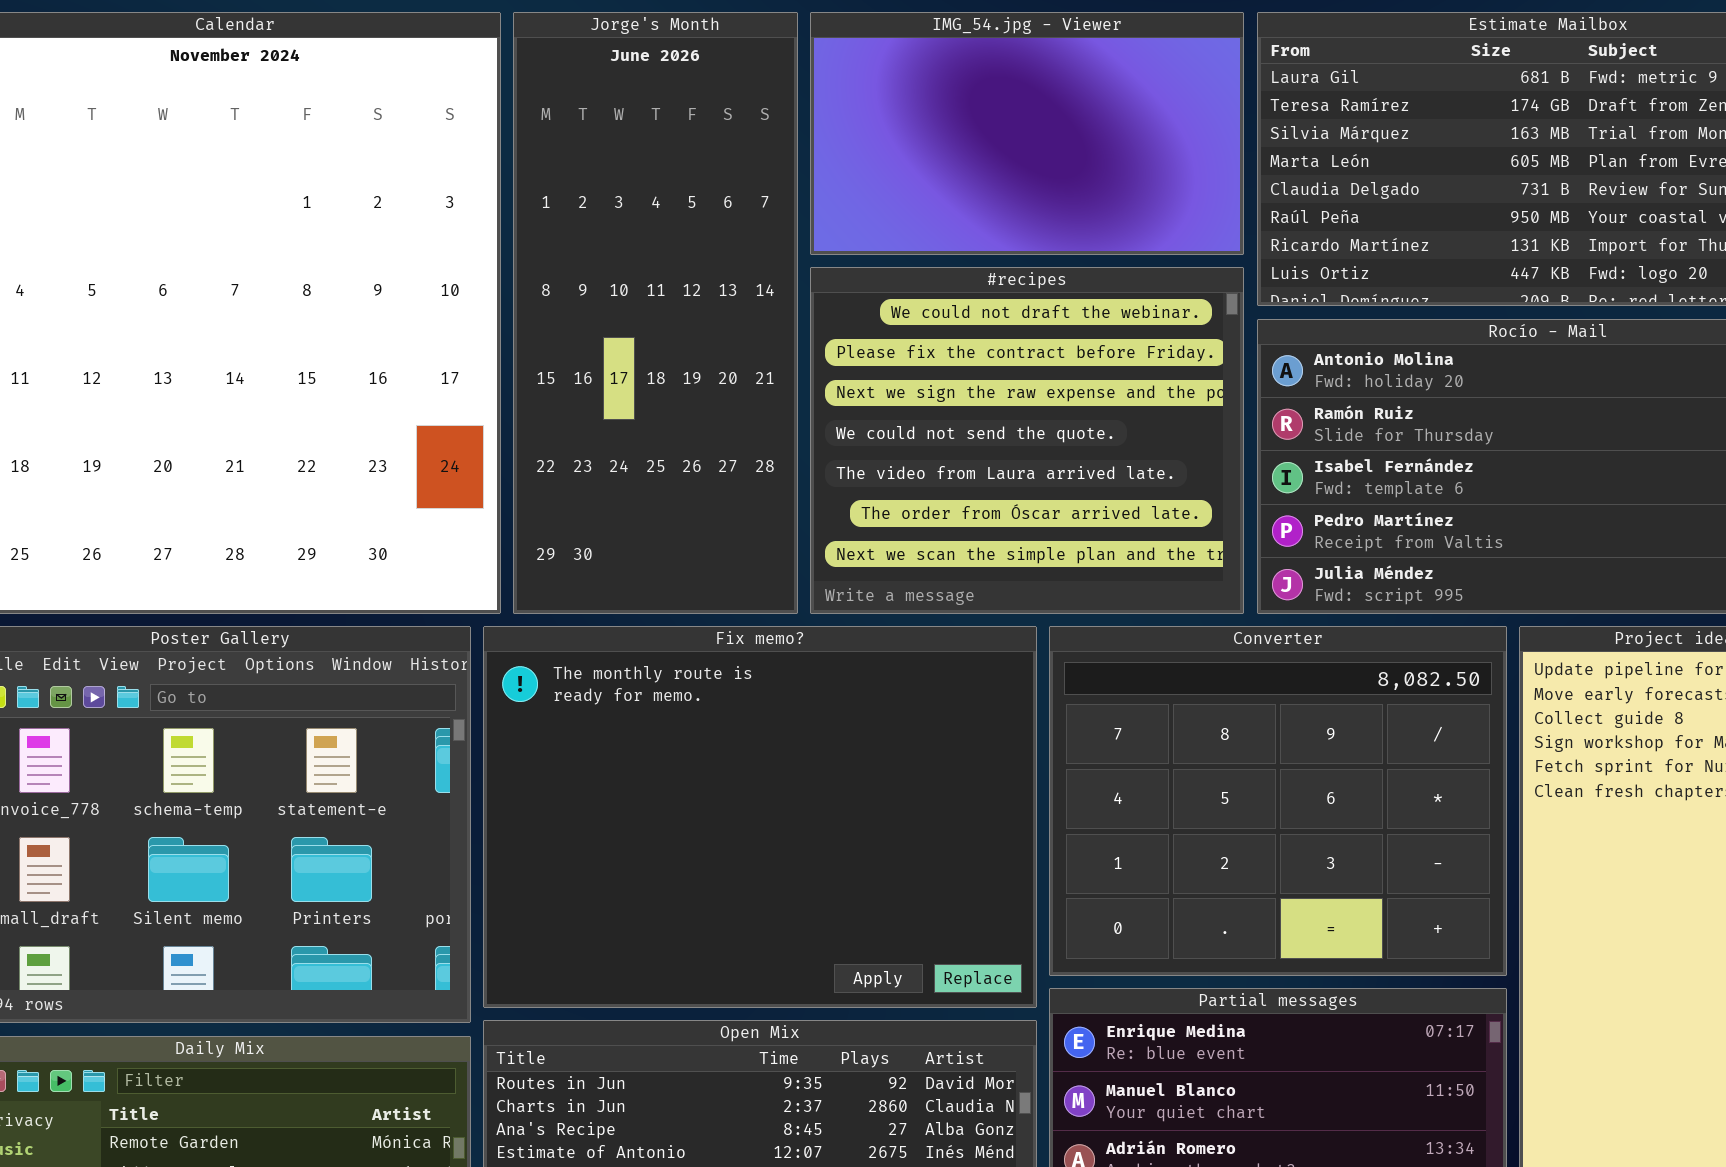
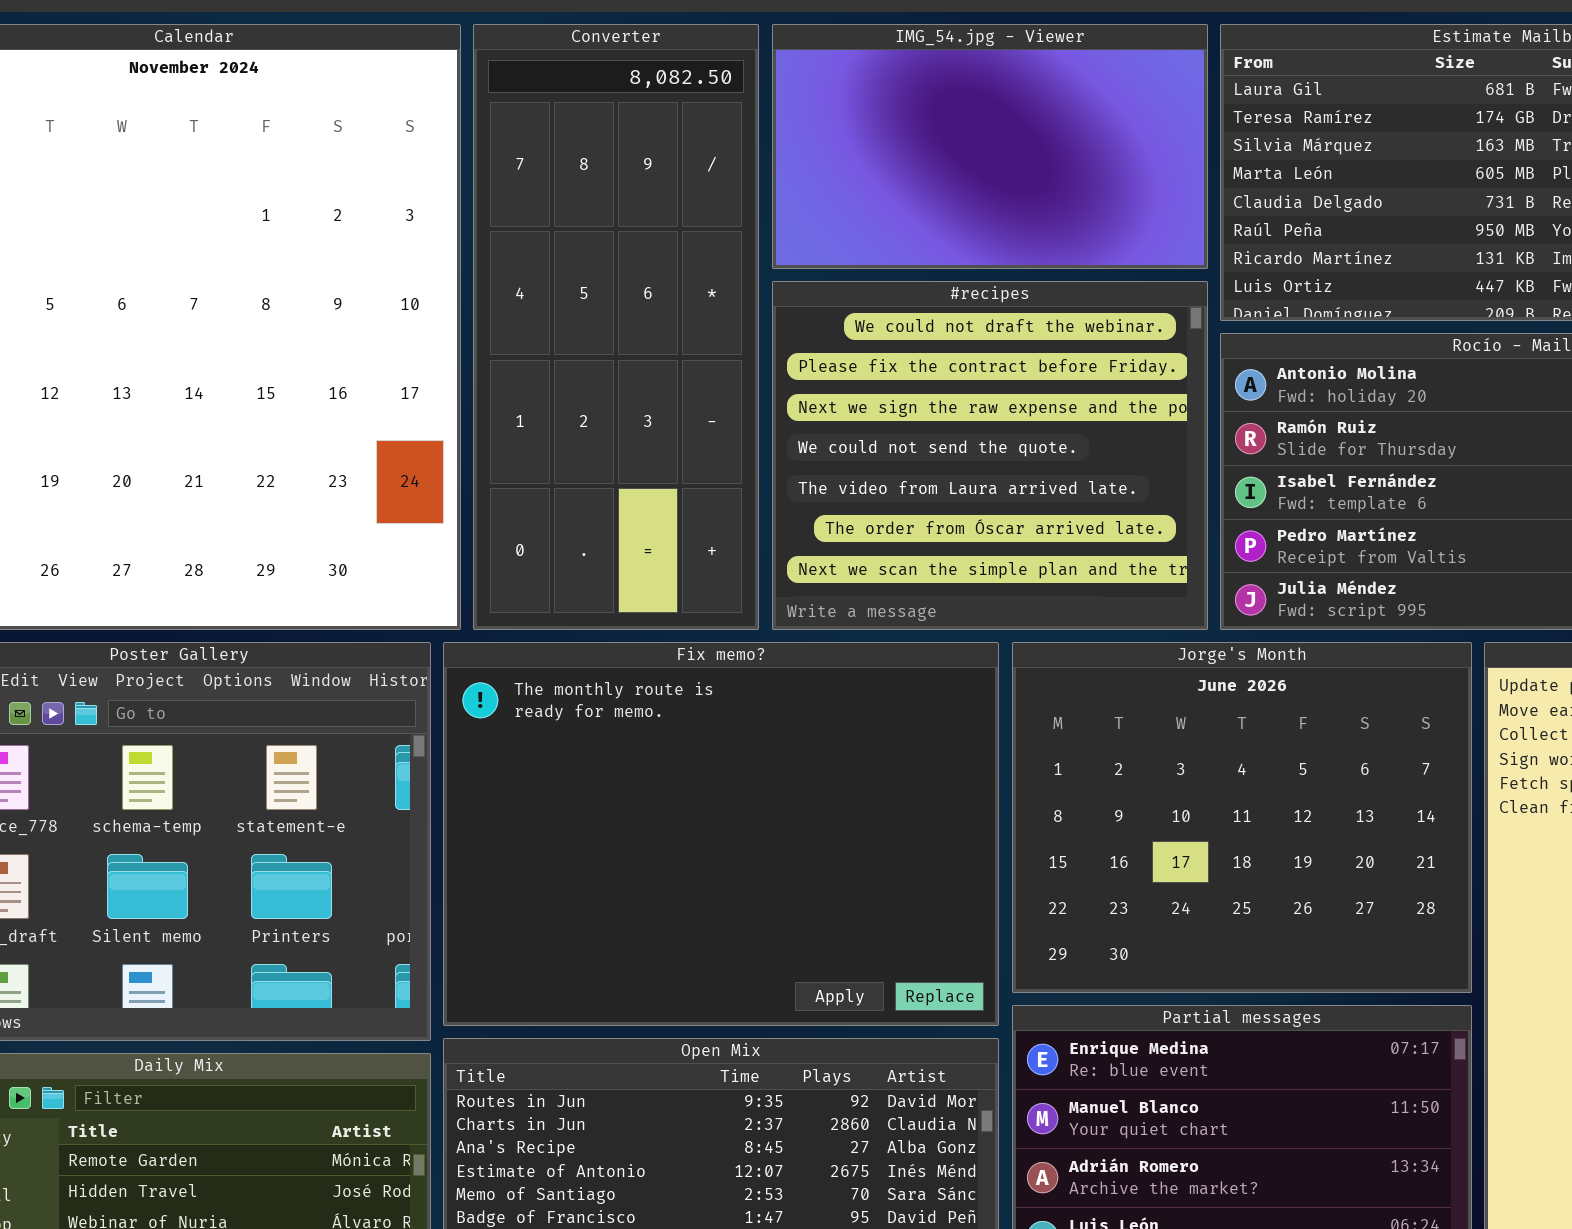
Jorge's Month: [513,12,798,614] -> [1012,642,1472,993], moved, resized
Converter: [1049,626,1507,976] -> [473,24,759,630], moved, resized

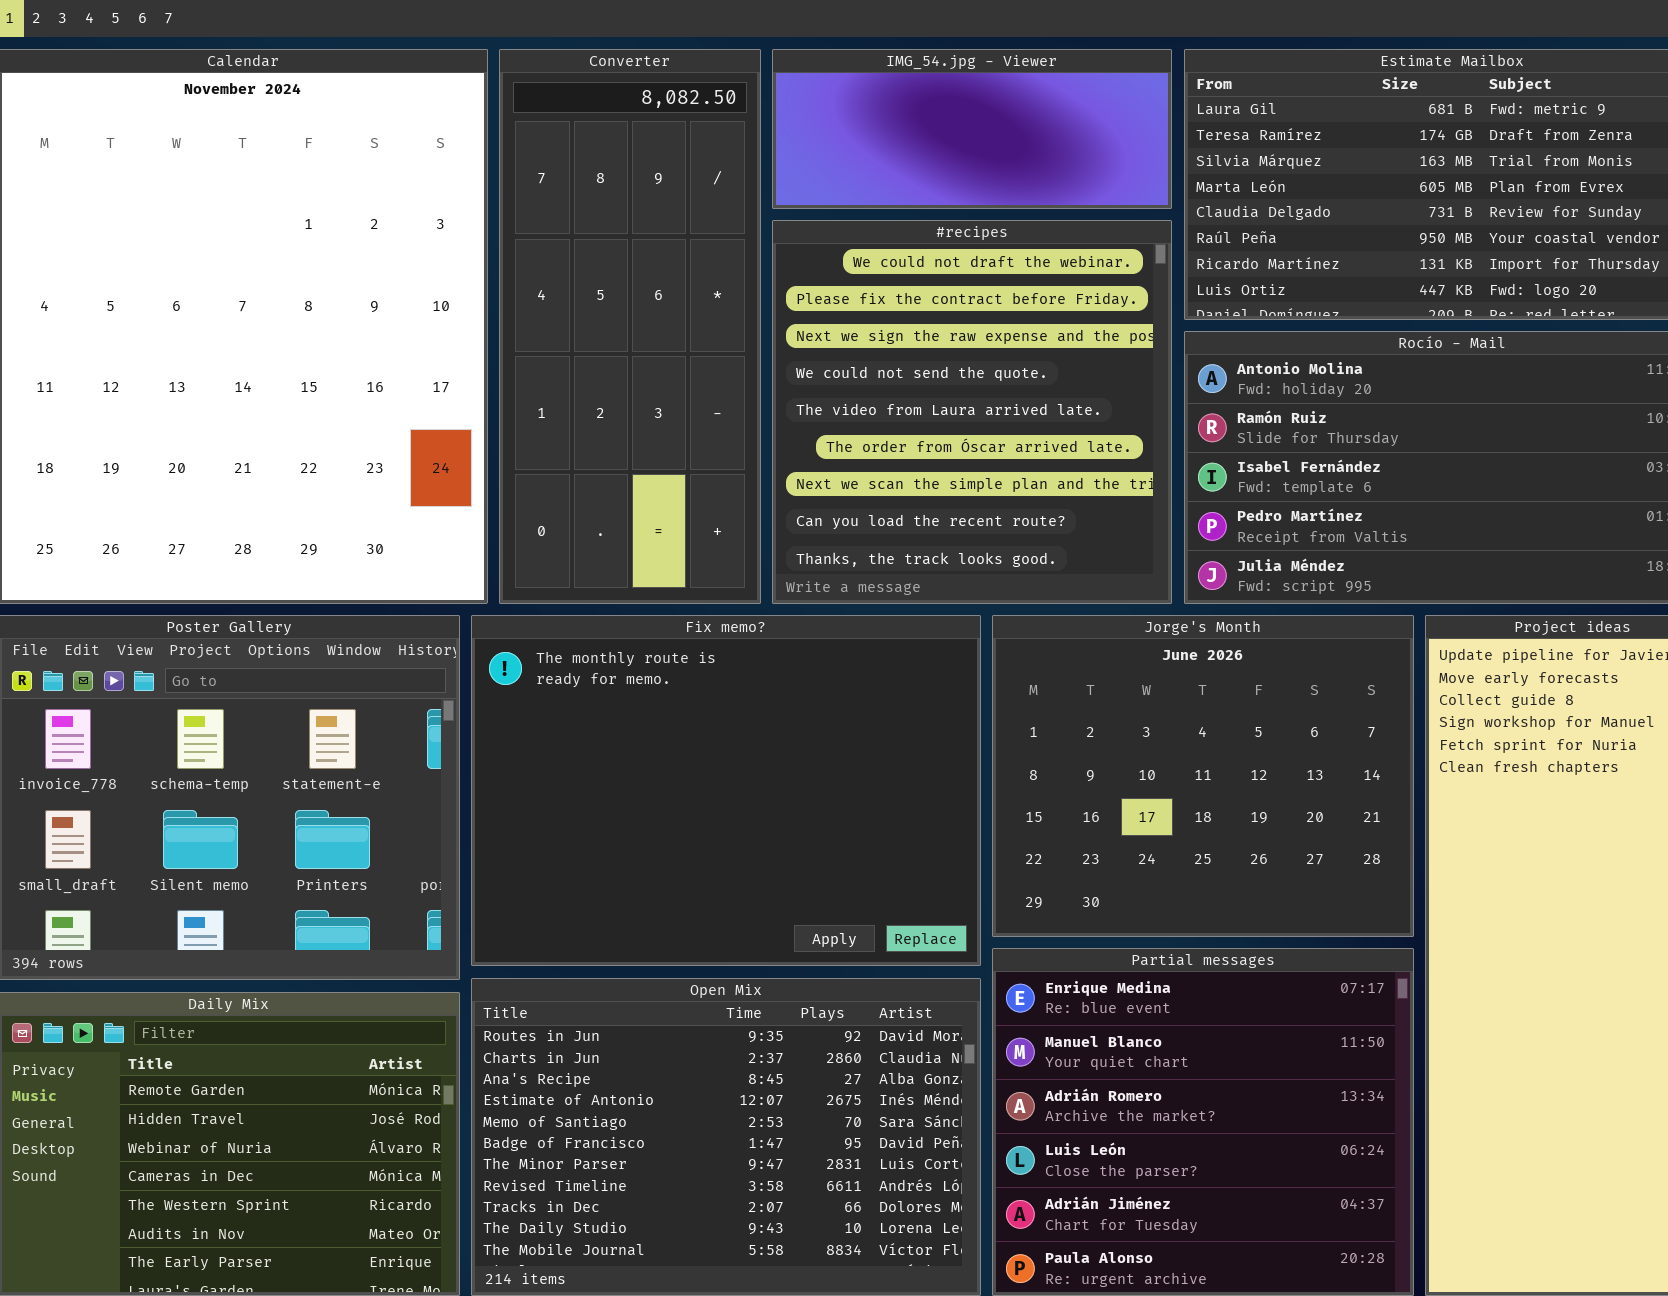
IMG_54.jpg - Viewer: [772,24,1208,269] -> [772,49,1172,209], resized
#recipes: [772,281,1208,630] -> [772,220,1172,604], resized

